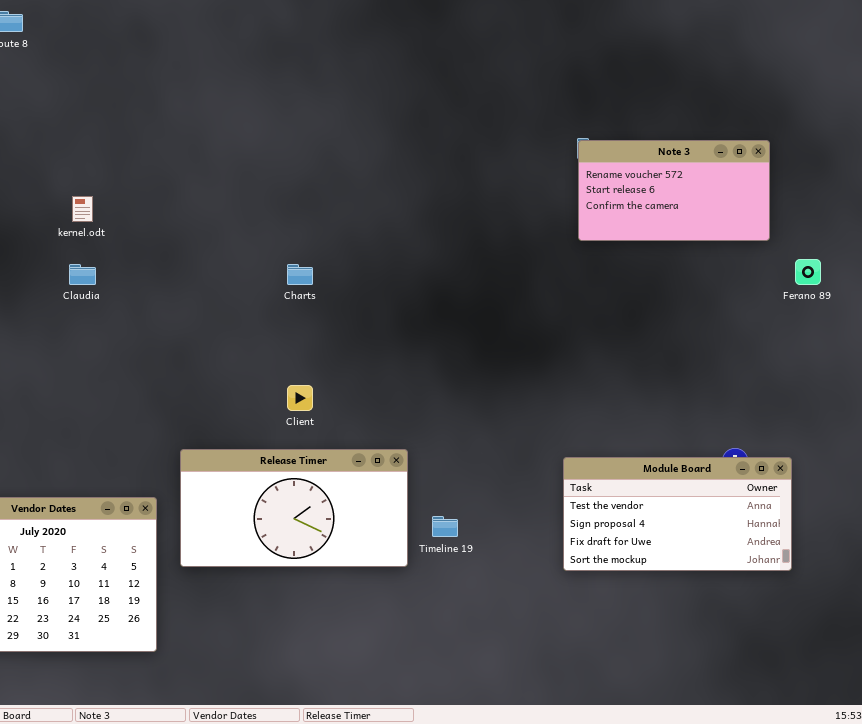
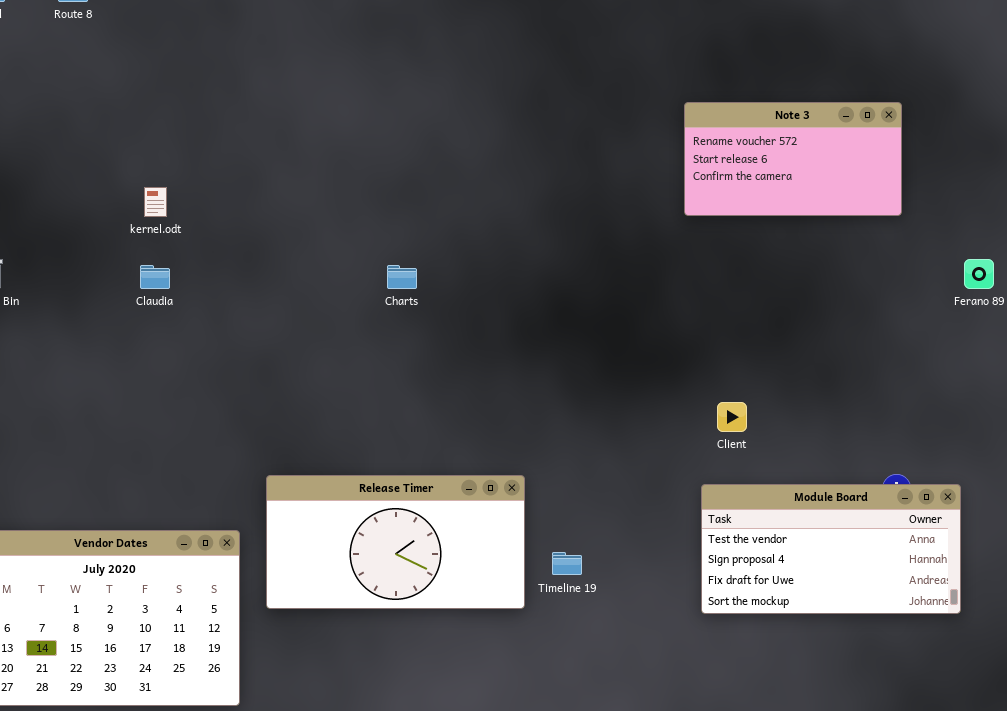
Note 3: [578,140,770,241] -> [684,102,902,216], moved
Client: [287,385,313,411] -> [717,402,747,432], moved

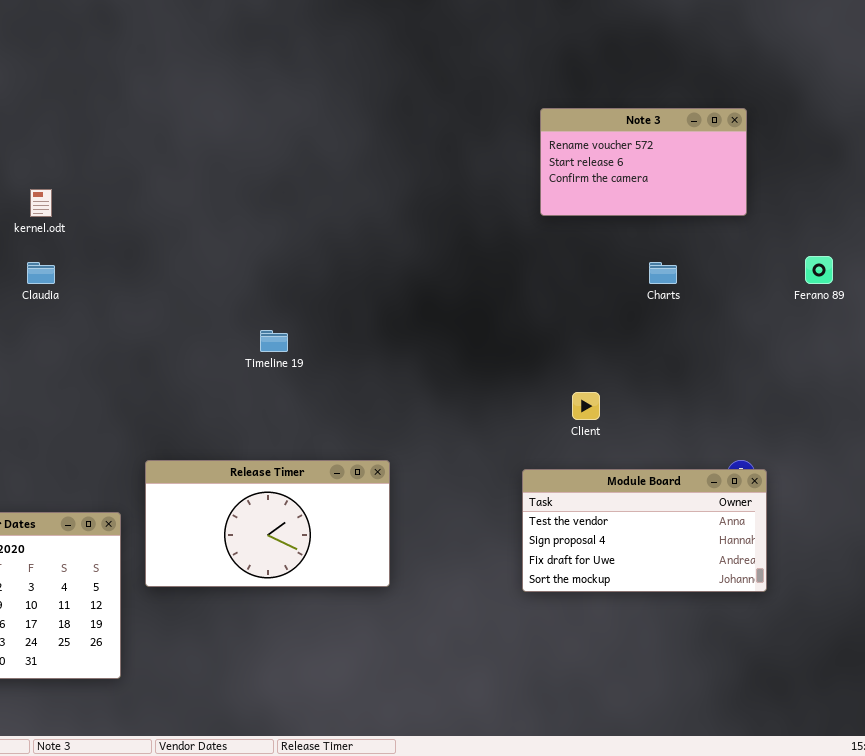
Charts: [387,265,417,289] -> [649,262,677,284], moved
Module Board: [701,484,961,614] -> [522,469,767,592], moved
Timeline 19: [552,552,582,575] -> [260,330,288,352], moved

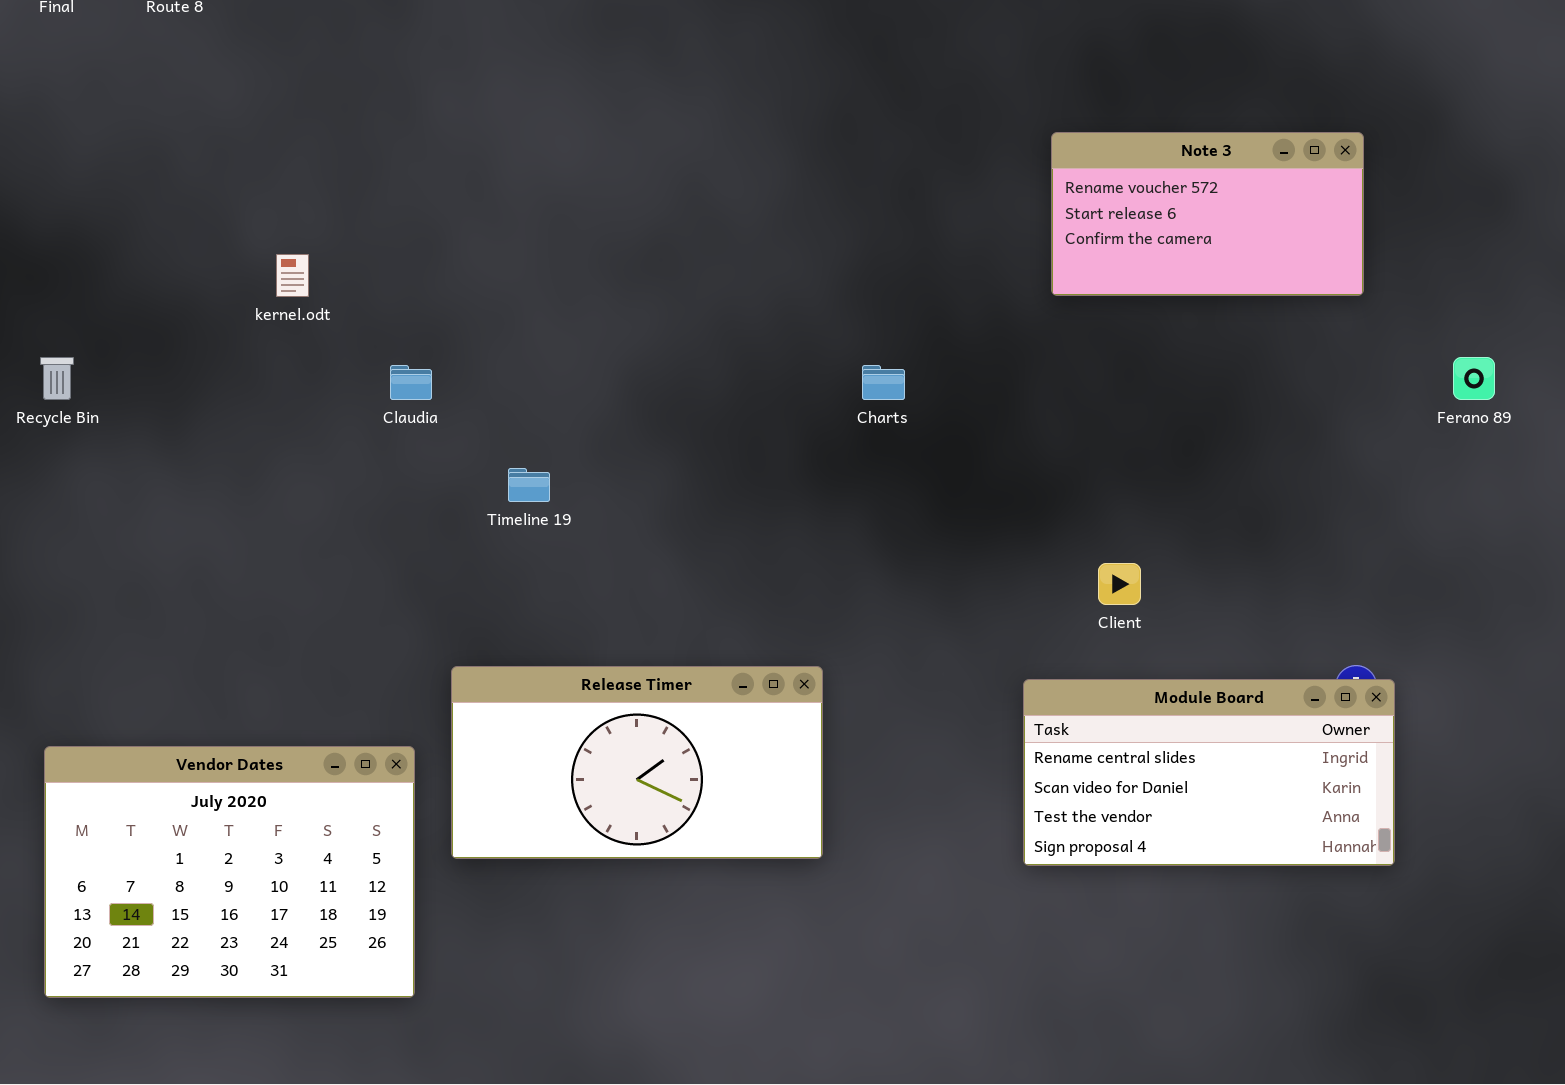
Claudia: [27,262,55,284] -> [390,365,432,400], moved
Charts: [649,262,677,284] -> [862,365,905,400], moved
Timeline 19: [260,330,288,352] -> [508,468,550,502], moved
Module Board: [522,469,767,592] -> [1023,679,1395,866], scrolled up 2 rows

